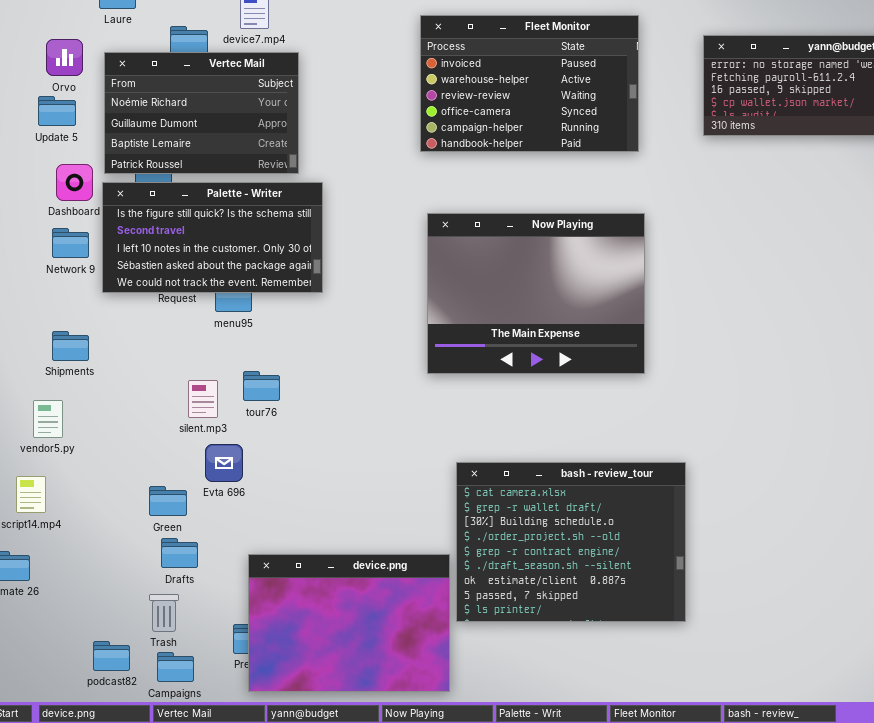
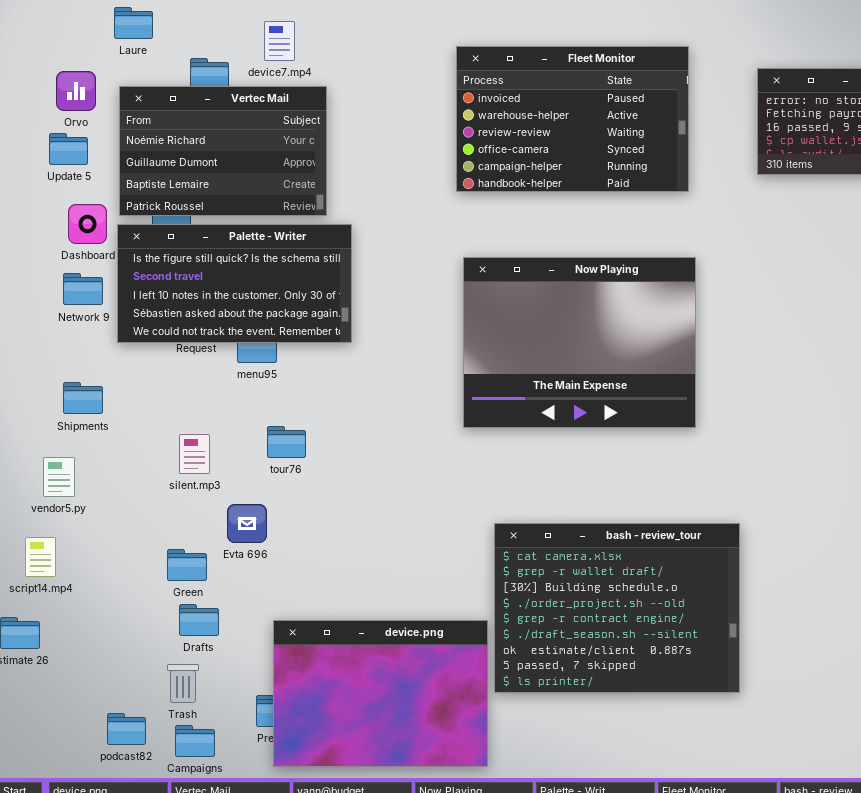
silent.mp3: [188,380,218,418] -> [179,434,210,474], moved

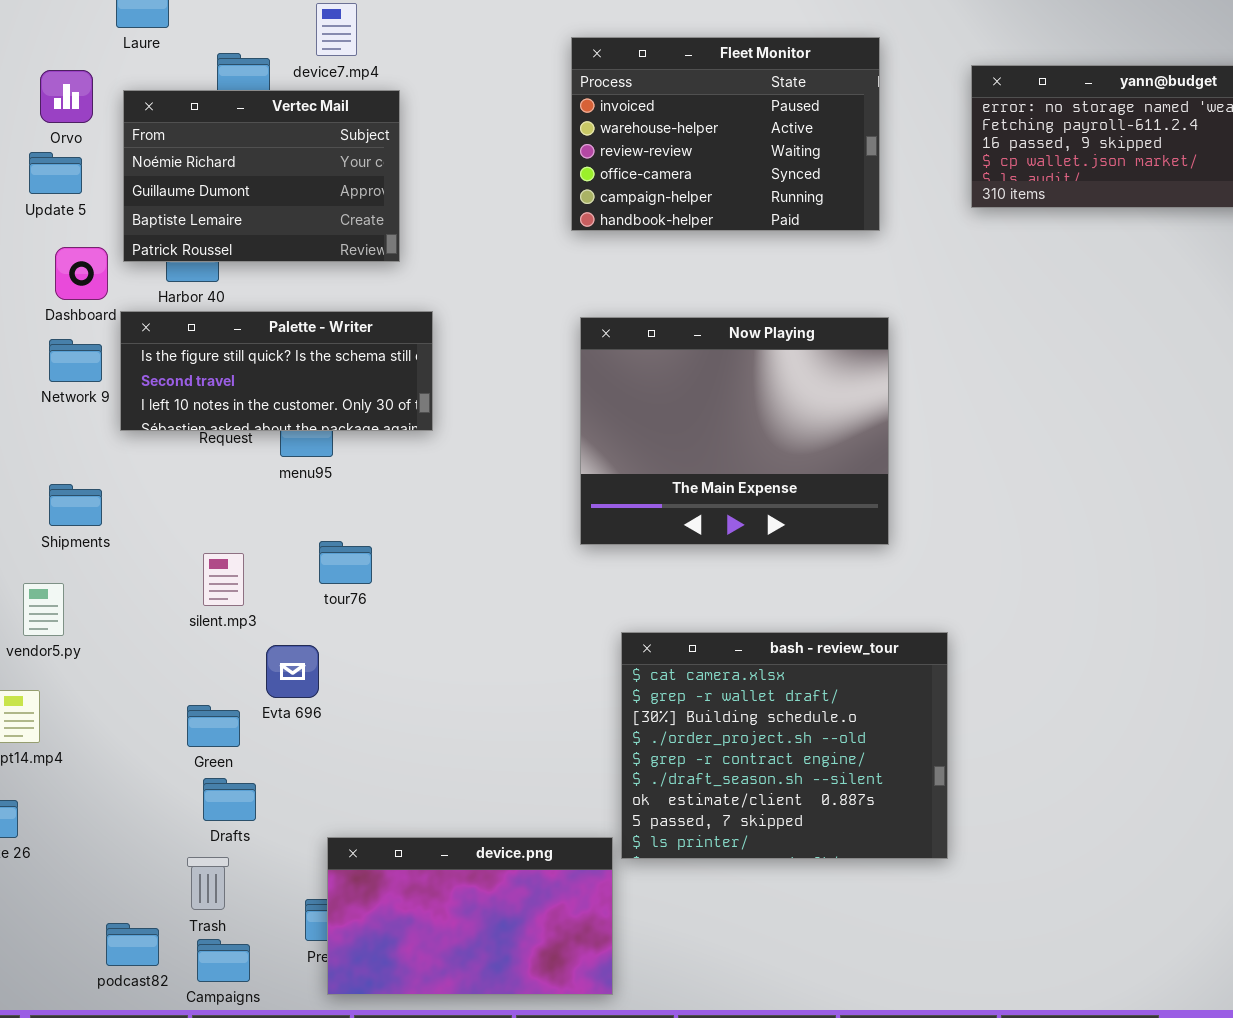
Palette - Writer: [117,224,352,343] -> [120,311,433,431], resized
bash - review_tour: [494,523,740,693] -> [621,632,948,859], moved
device.png: [273,620,488,767] -> [327,837,613,995], resized

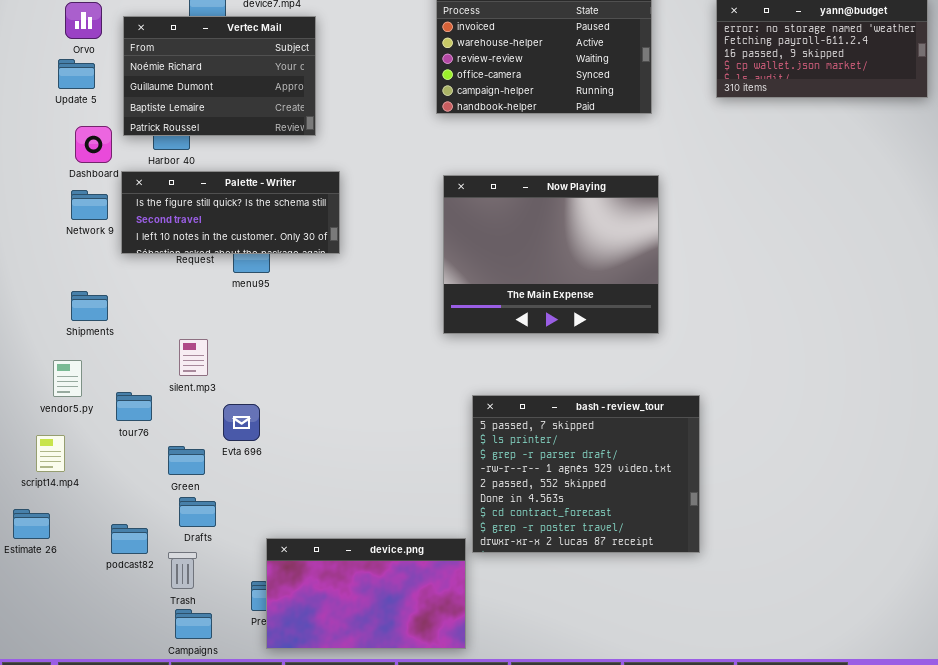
tour76: [319,541,372,584] -> [116,392,152,421], moved
bash - review_tour: [621,632,948,859] -> [472,395,700,553], scrolled down 7 rows
podcast82: [106,923,159,966] -> [111,524,148,554], moved

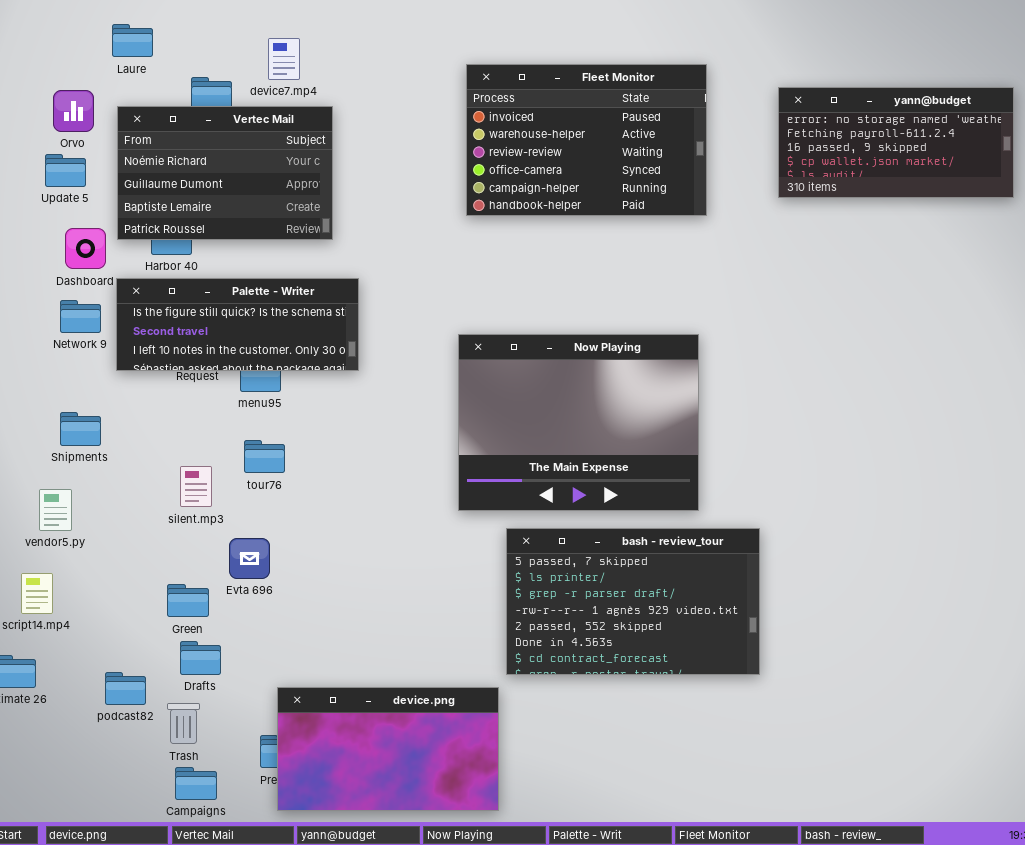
Now Playing: [443,175,659,334] -> [458,334,699,511], moved
tour76: [116,392,152,421] -> [244,440,285,473], moved
bash - review_tour: [472,395,700,553] -> [506,528,760,675], resized

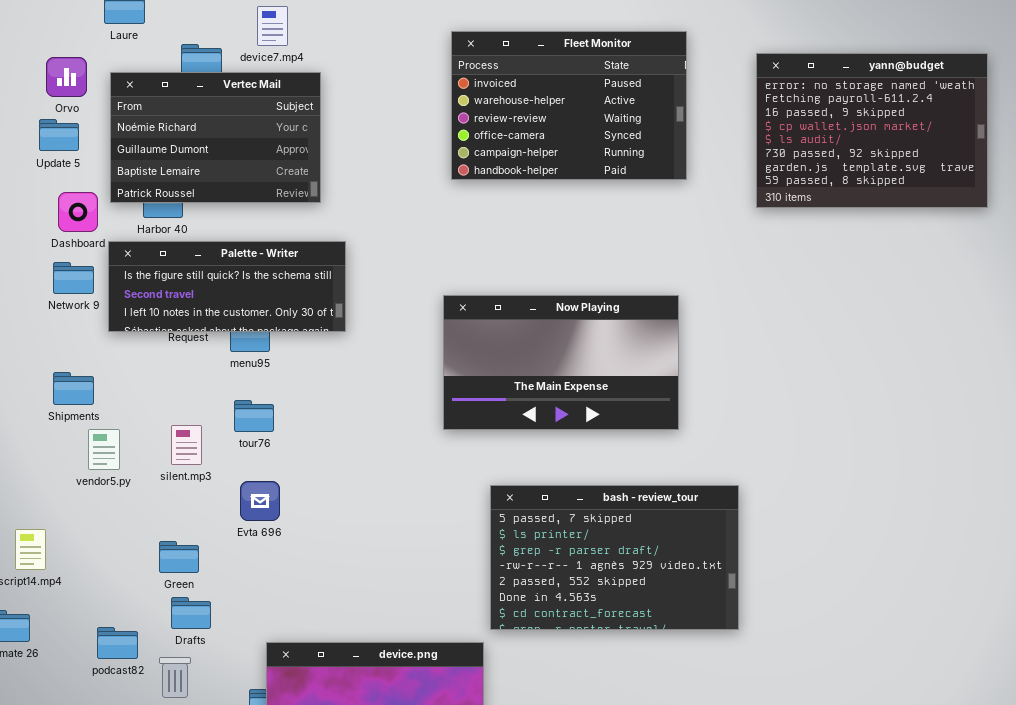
yann@budget: [778,87,1014,198] -> [756,53,988,208], resized
Now Playing: [458,334,699,511] -> [443,295,679,430], resized
vendor5.py: [39,489,72,531] -> [88,429,120,470], moved
Evta 696: [229,538,270,579] -> [240,481,280,521], moved

